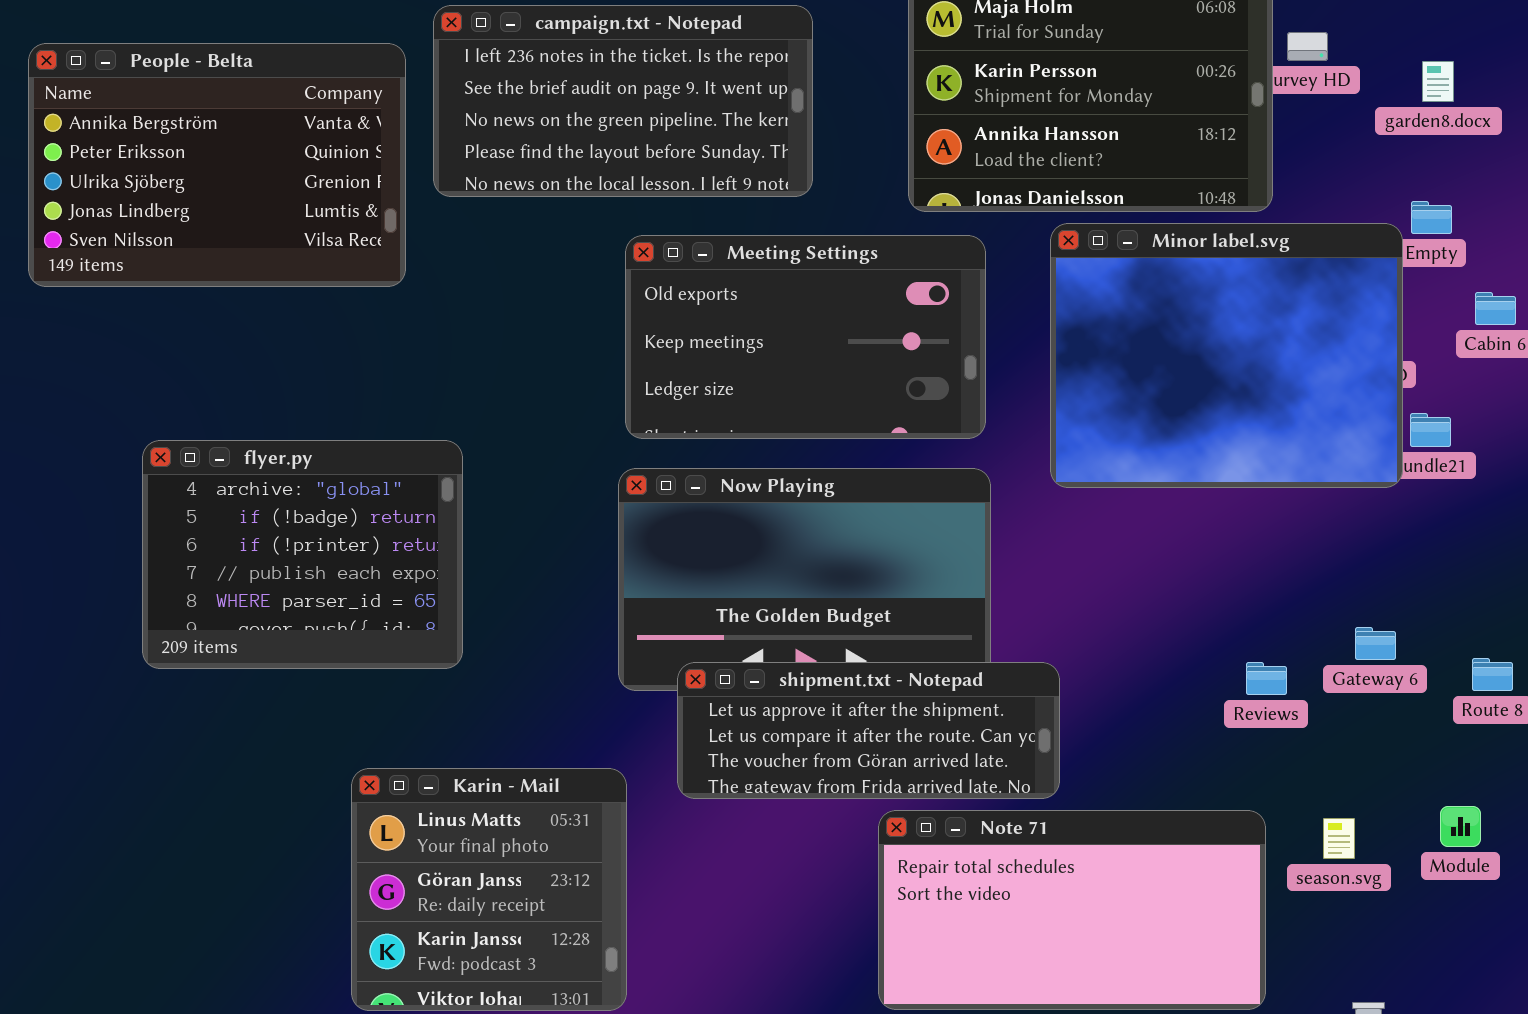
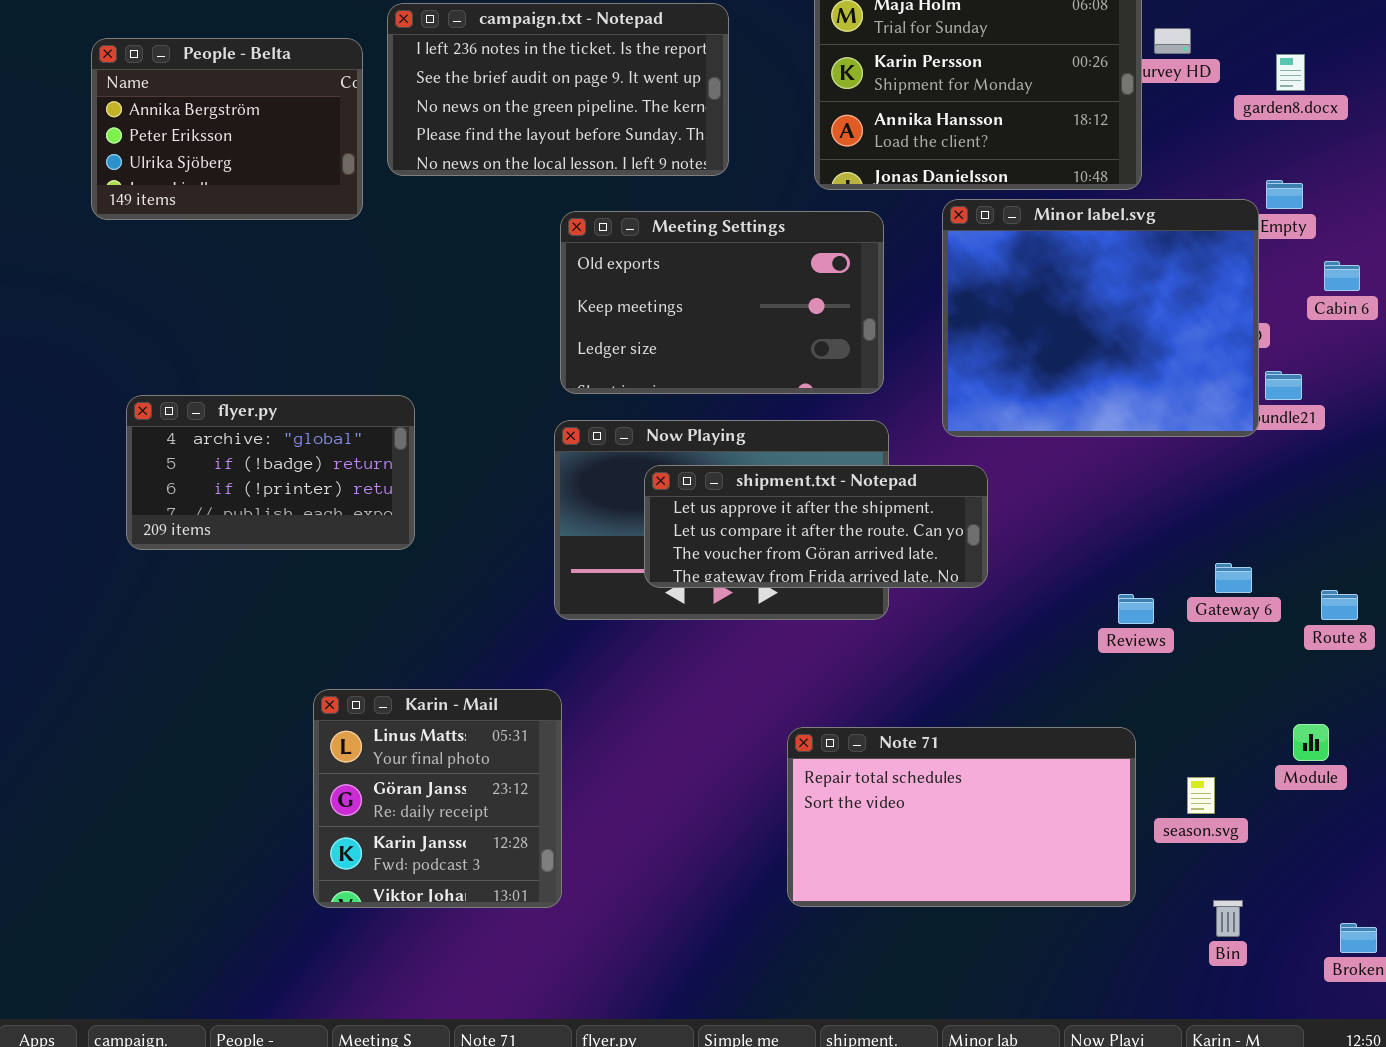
People - Belta: [28,43,406,287] -> [91,38,363,220], resized
flyer.py: [142,440,463,669] -> [126,395,415,550], resized
shipment.txt - Notepad: [677,662,1060,799] -> [644,465,988,588], moved
season.svg: [1323,818,1355,859] -> [1187,777,1215,814], moved

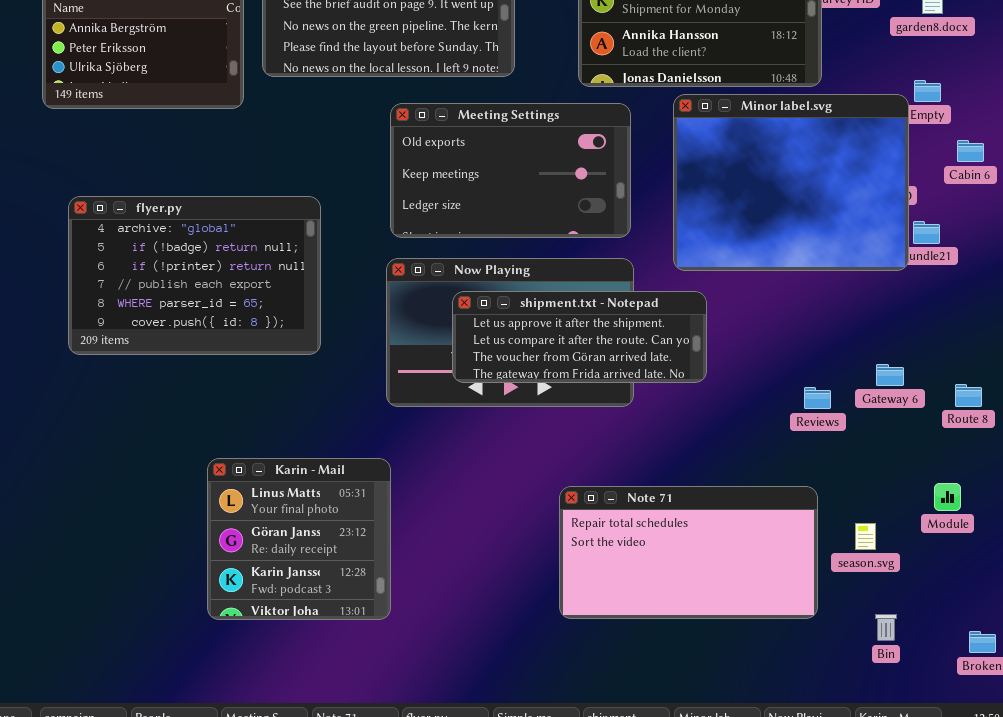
flyer.py: [126,395,415,550] -> [68,196,321,355], resized

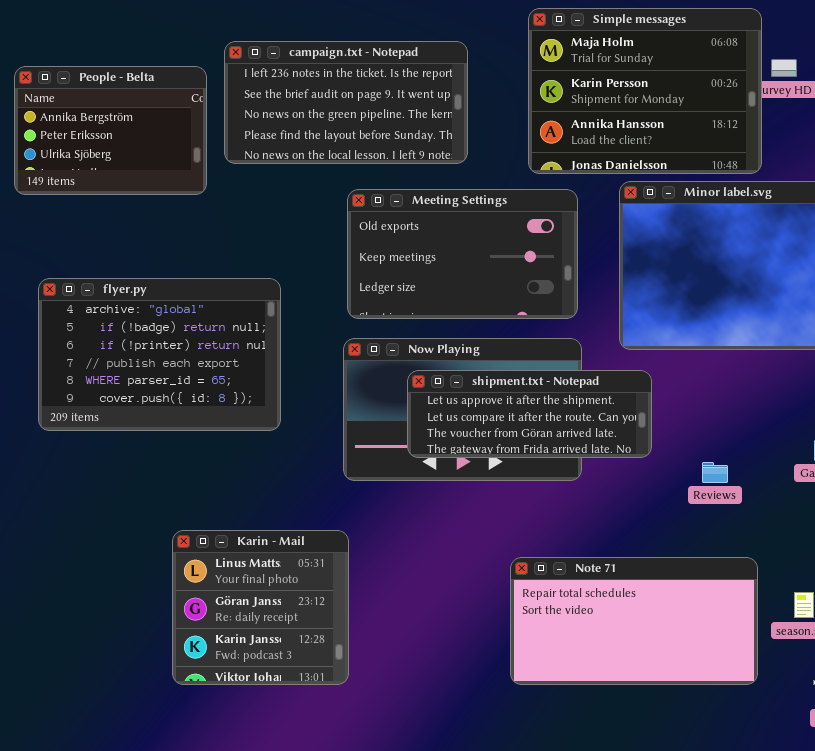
Reviews: [804,387,831,409] -> [702,462,728,483], moved

